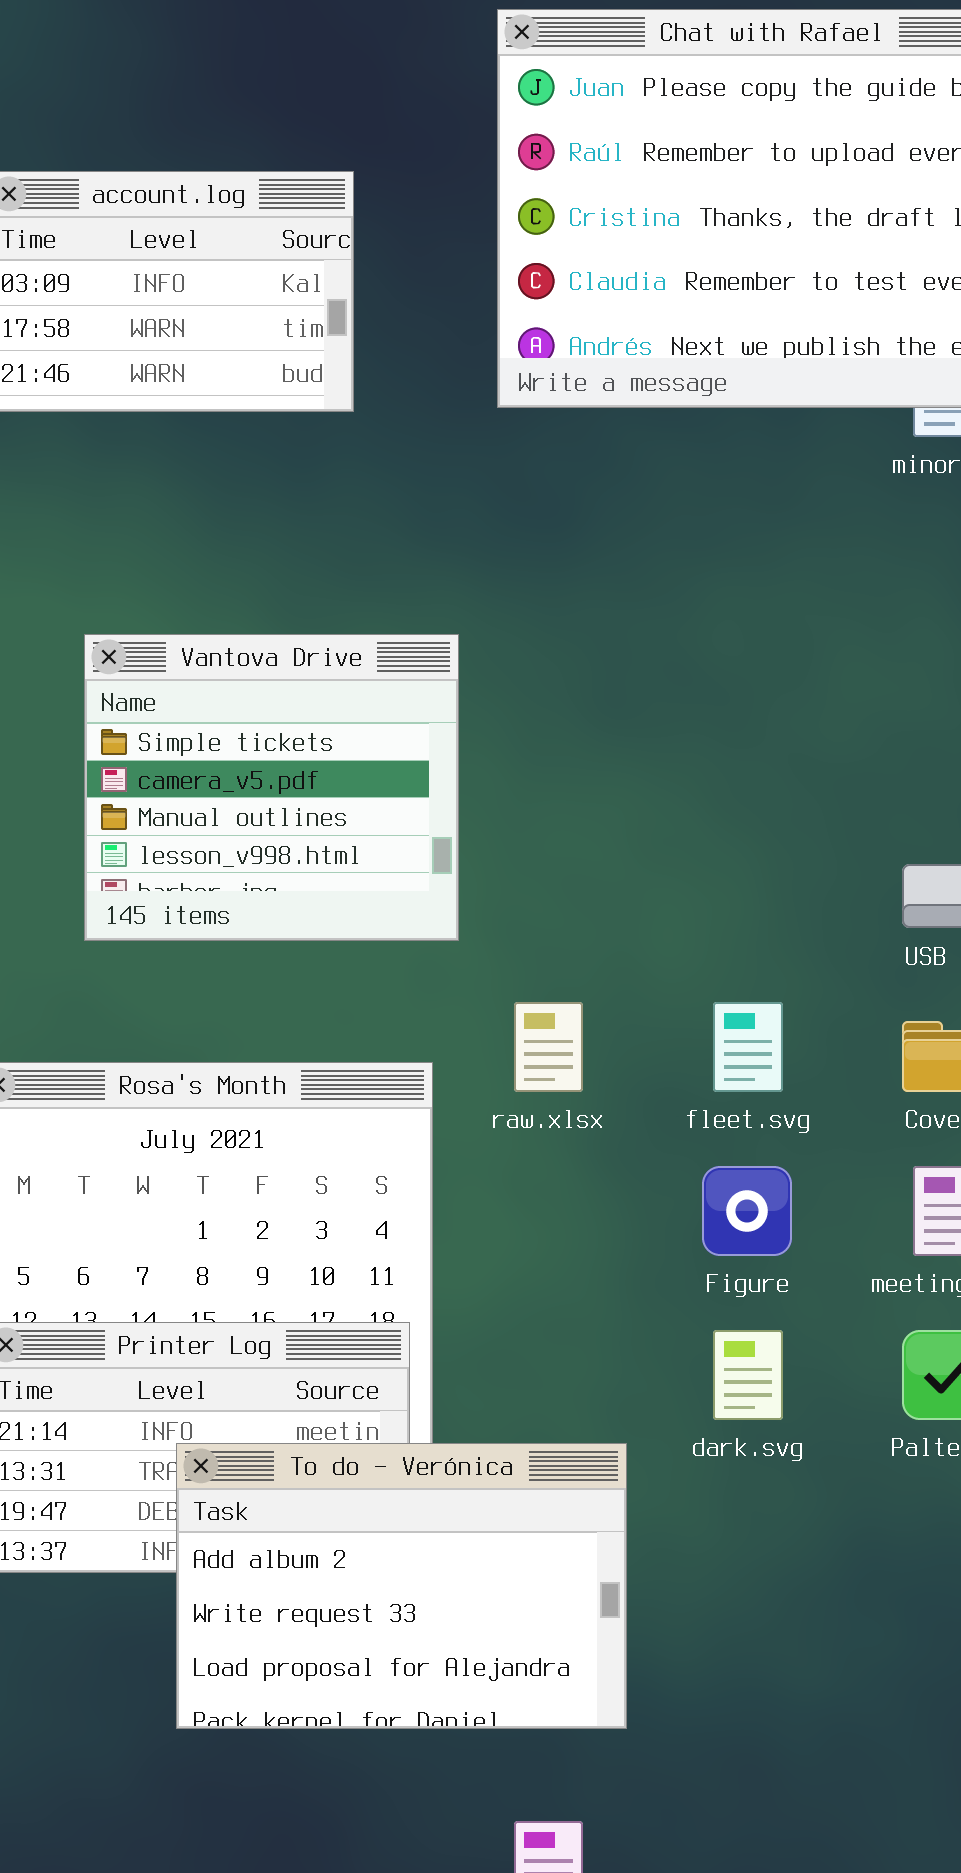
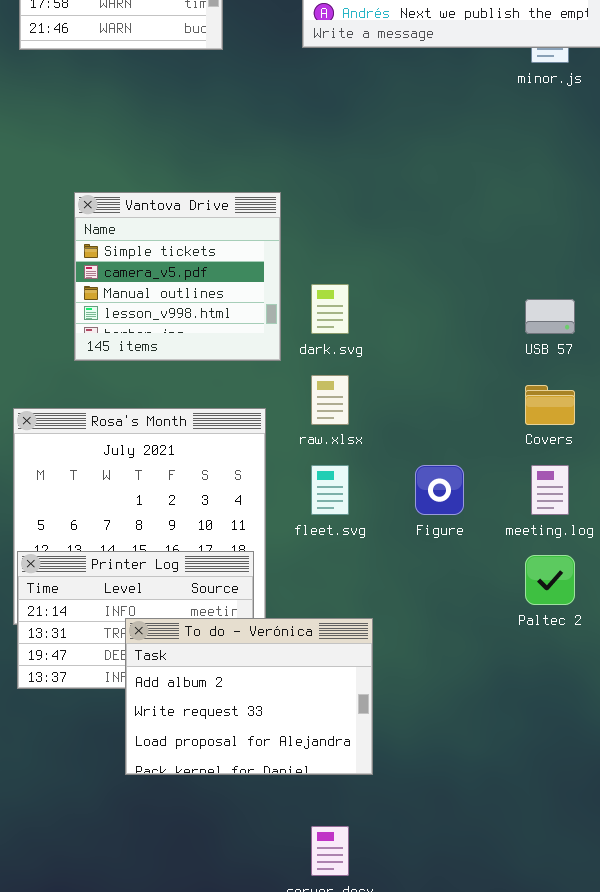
Vantova Drive: [84,634,459,941] -> [74,192,281,361], moved
fleet.svg: [713,1002,783,1092] -> [311,465,349,515], moved
dark.svg: [713,1330,783,1420] -> [311,284,349,334], moved

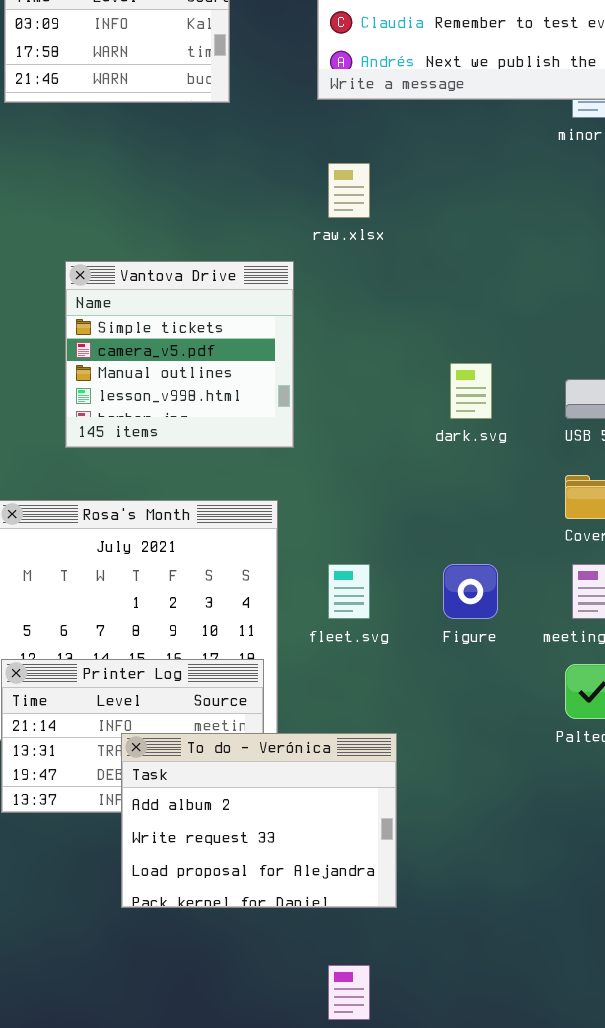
dark.svg: [311,284,349,334] -> [450,363,492,419], moved
raw.xlsx: [311,375,349,425] -> [328,163,370,218], moved

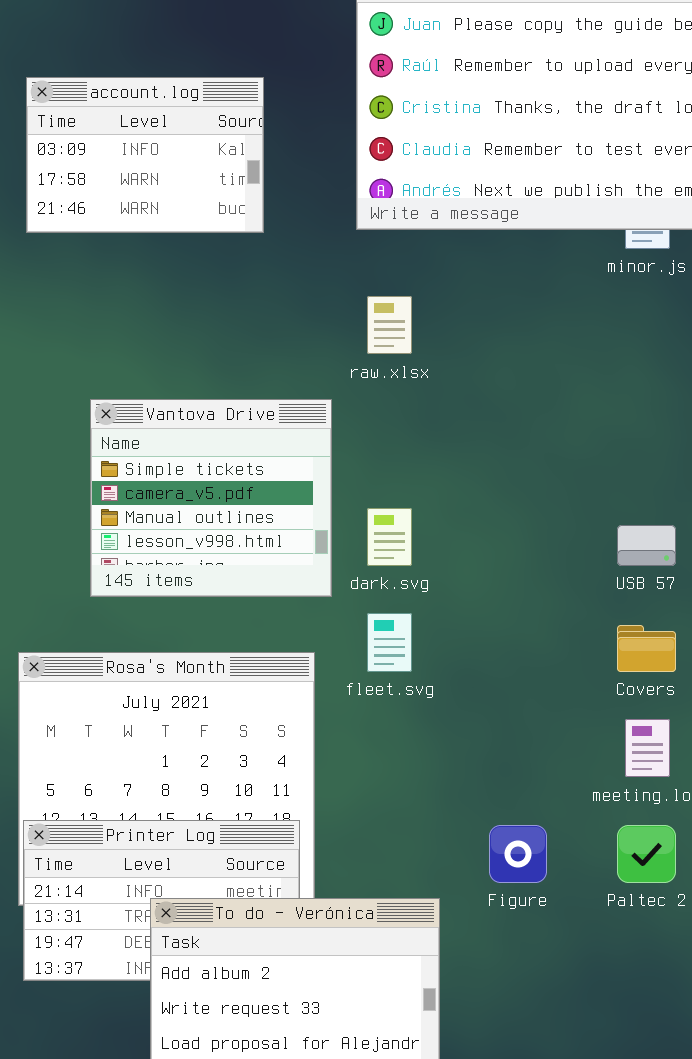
dark.svg: [450,363,492,419] -> [367,508,412,566], moved
fleet.svg: [328,564,370,619] -> [367,613,412,672], moved
Figure: [443,564,498,619] -> [489,825,547,883], moved

